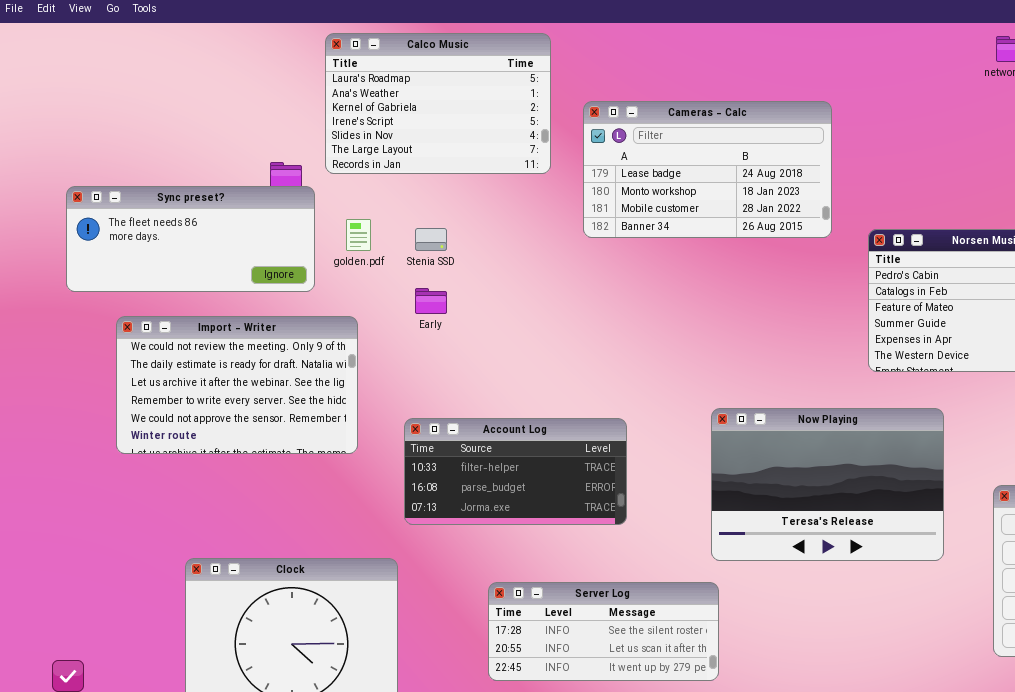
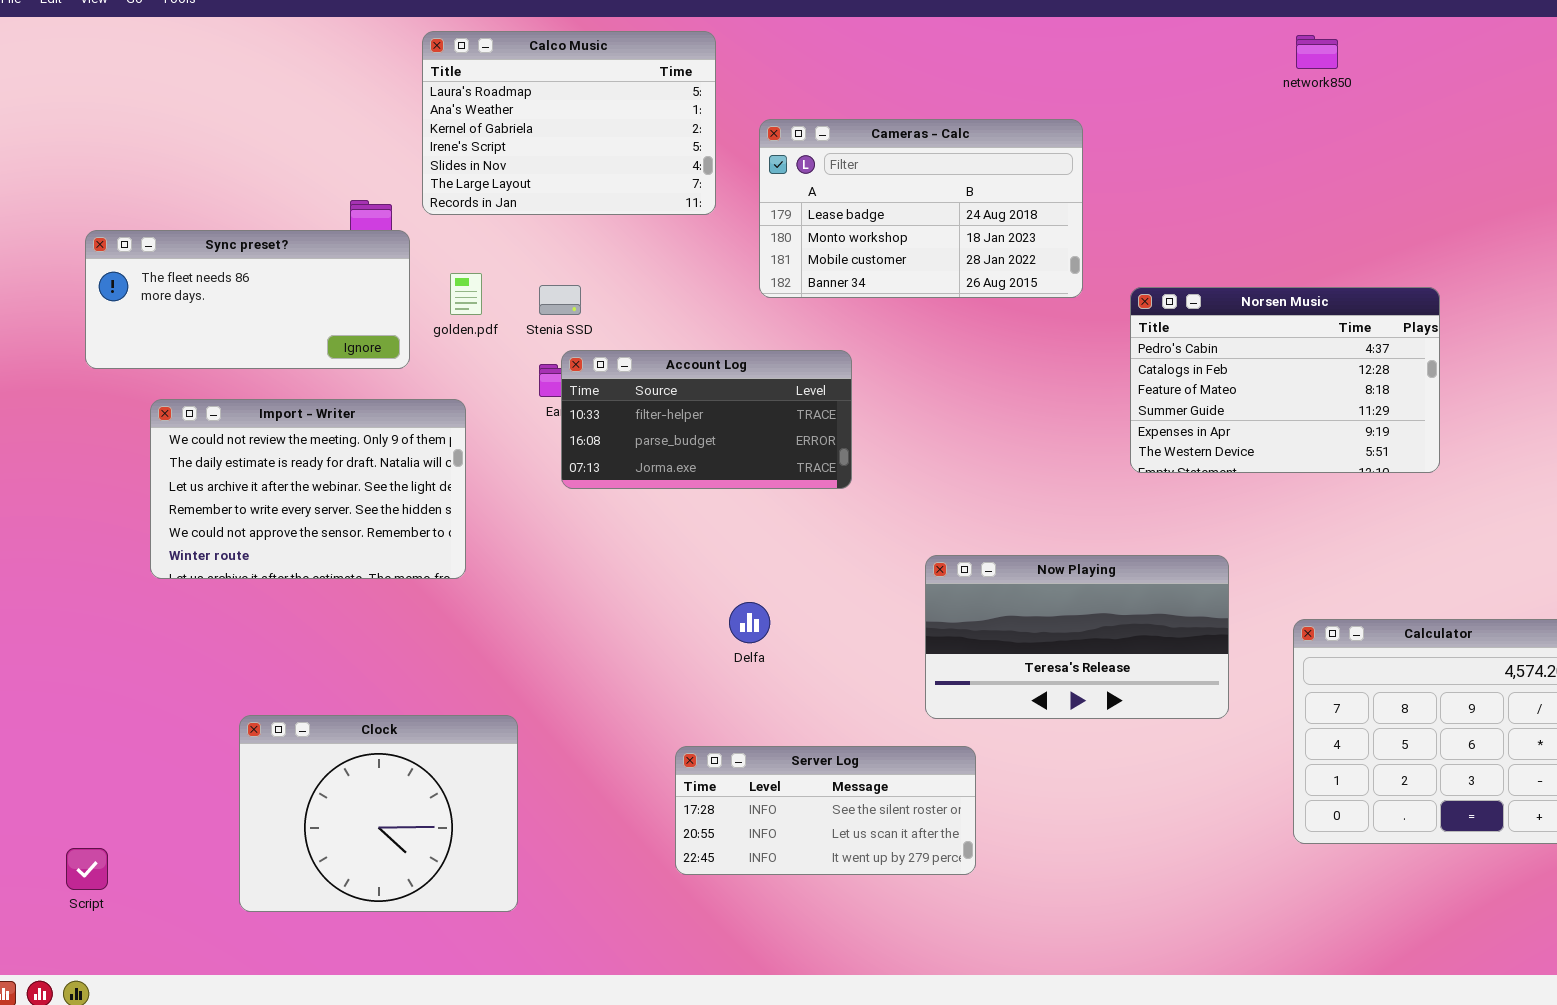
Now Playing: [711,408,944,561] -> [925,555,1229,719], resized
Account Log: [404,418,627,525] -> [561,350,852,489], moved
Server Log: [488,582,719,681] -> [675,746,976,875], moved

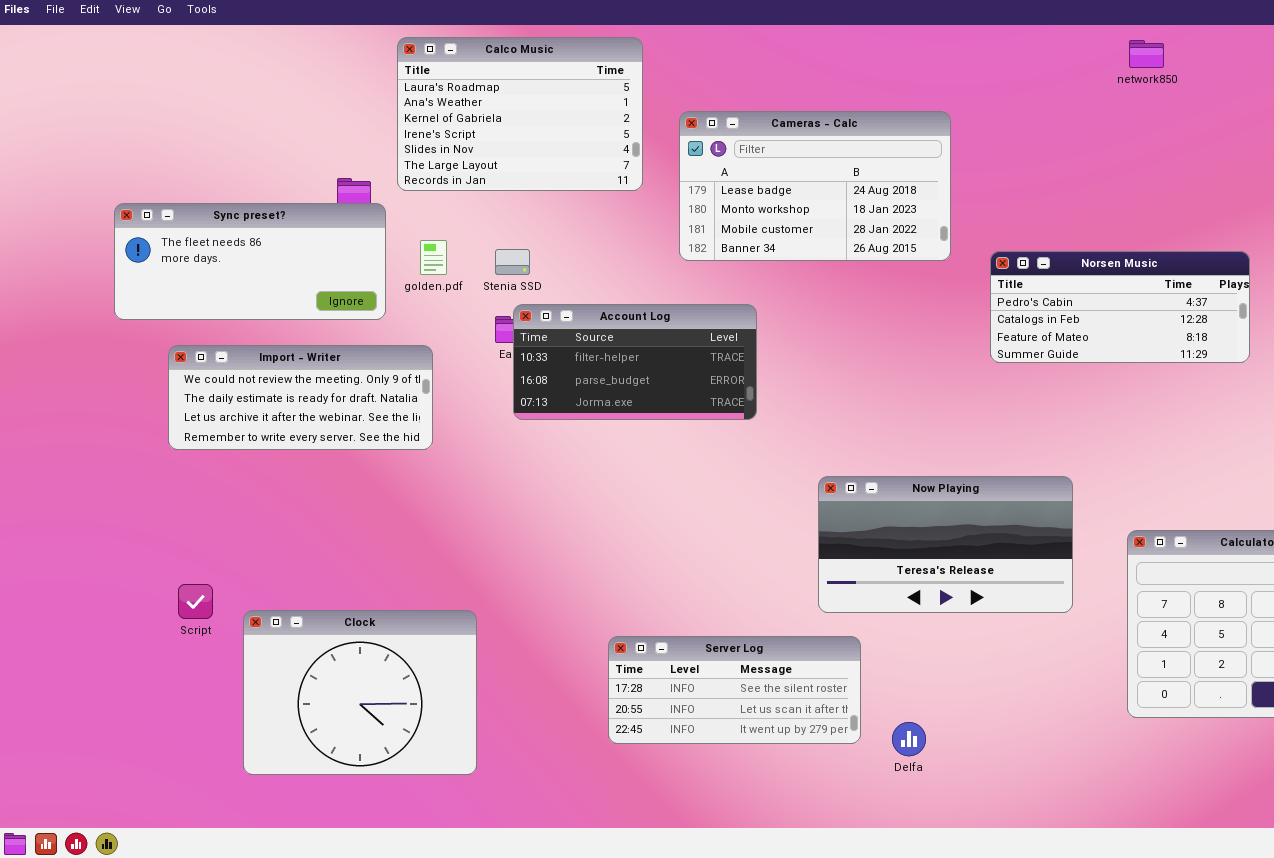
Norsen Music: [1130,287,1440,473] -> [990,251,1250,363], resized
Import - Writer: [150,399,466,579] -> [168,345,433,450], resized
Delfa: [729,602,770,643] -> [892,722,926,756], moved
Script: [66,848,108,890] -> [178,584,213,619], moved

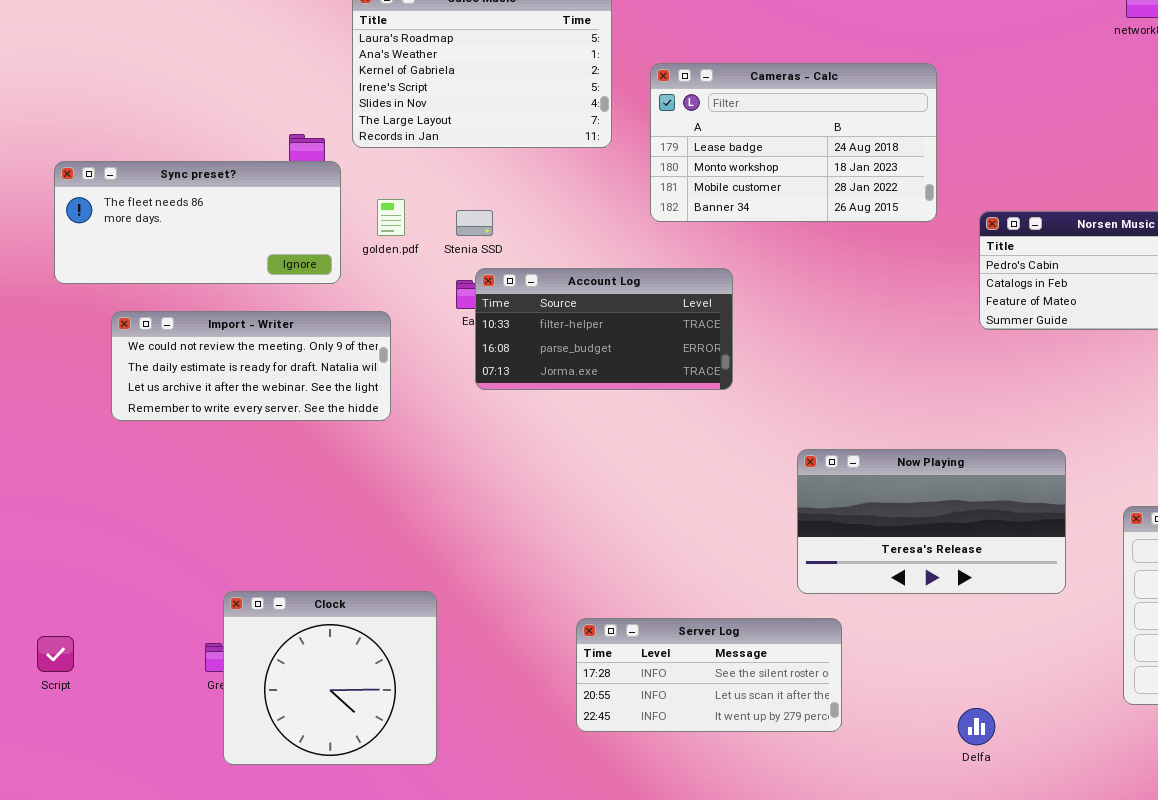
Script: [178,584,213,619] -> [37,636,74,672], moved
Clock: [243,610,477,775] -> [223,591,437,765], resized
Delfa: [892,722,926,756] -> [958,708,995,745], moved

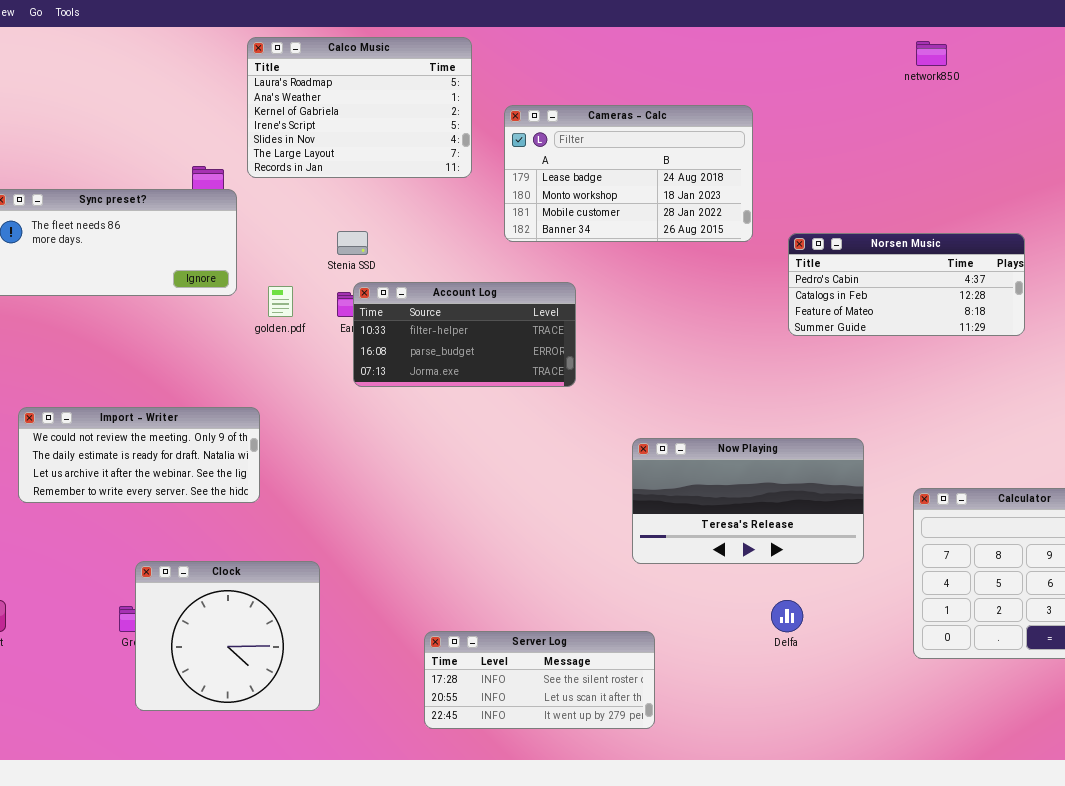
golden.pdf: [377,199,405,236] -> [268,286,293,317], moved
Import - Writer: [111,311,391,421] -> [18,407,260,503], moved
Server Log: [576,618,842,732] -> [424,631,655,729], moved
Delfa: [958,708,995,745] -> [771,600,803,632], moved

